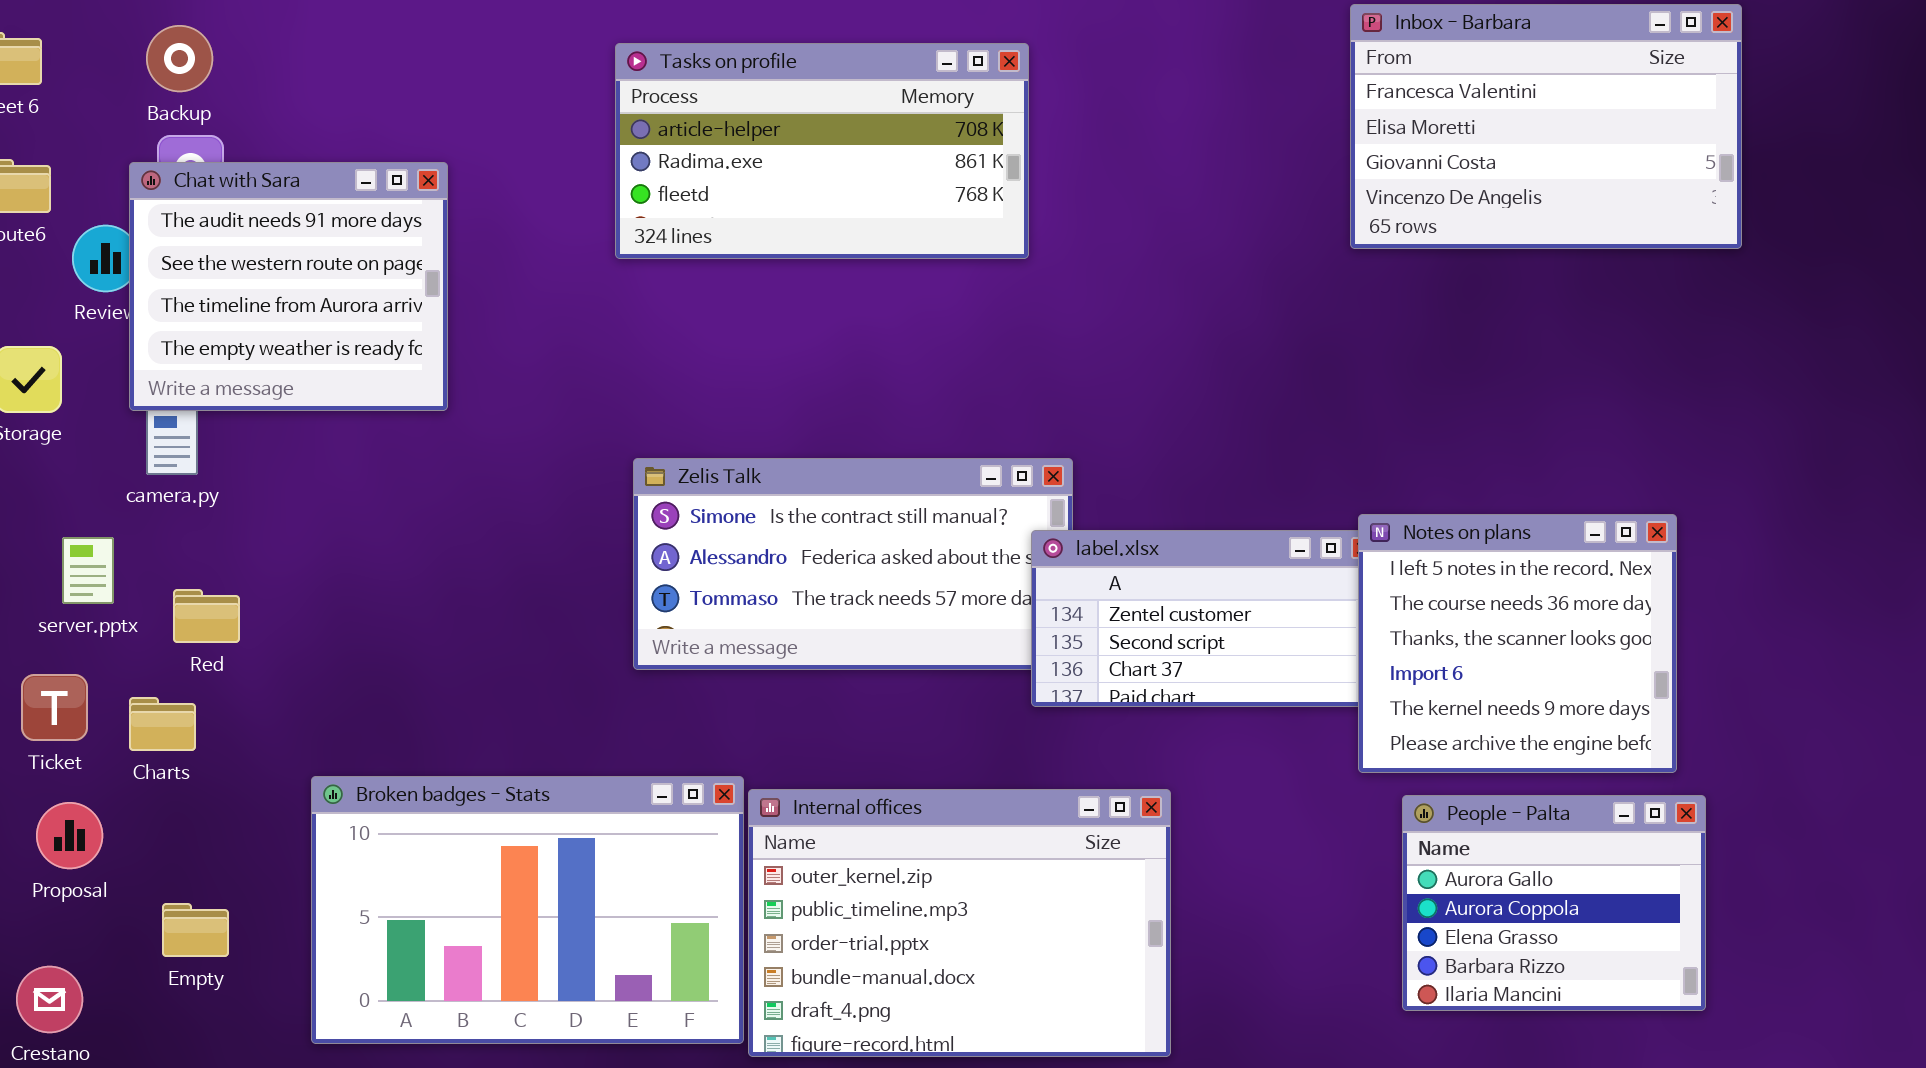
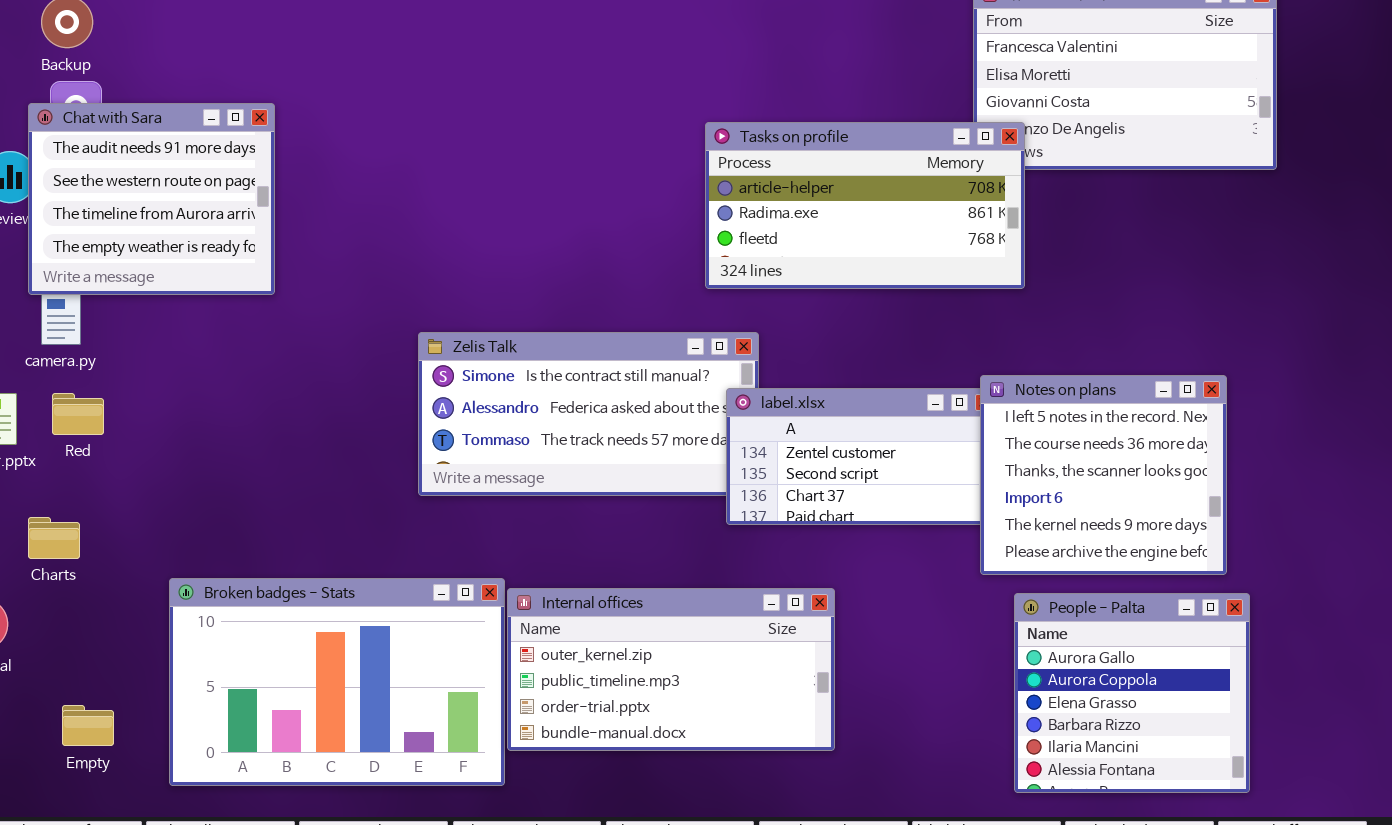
Tasks on profile: [615,43,1029,259] -> [705,122,1025,289], moved
Red: [173,589,240,643] -> [52,393,104,435], moved
Internal offices: [748,789,1171,1057] -> [507,588,835,751], resized
People - Palta: [1402,795,1706,1011] -> [1014,593,1250,793], resized
Empty: [162,903,229,957] -> [62,705,114,746], moved

